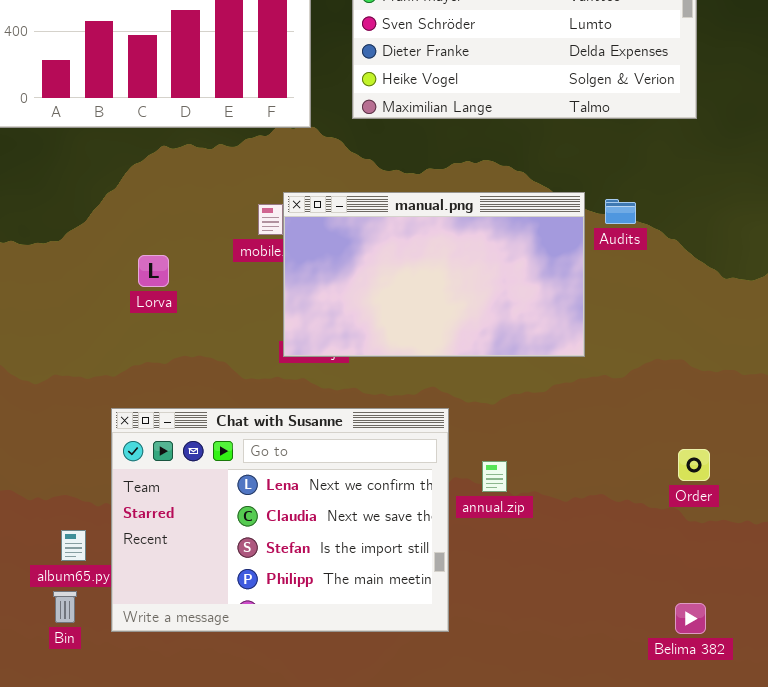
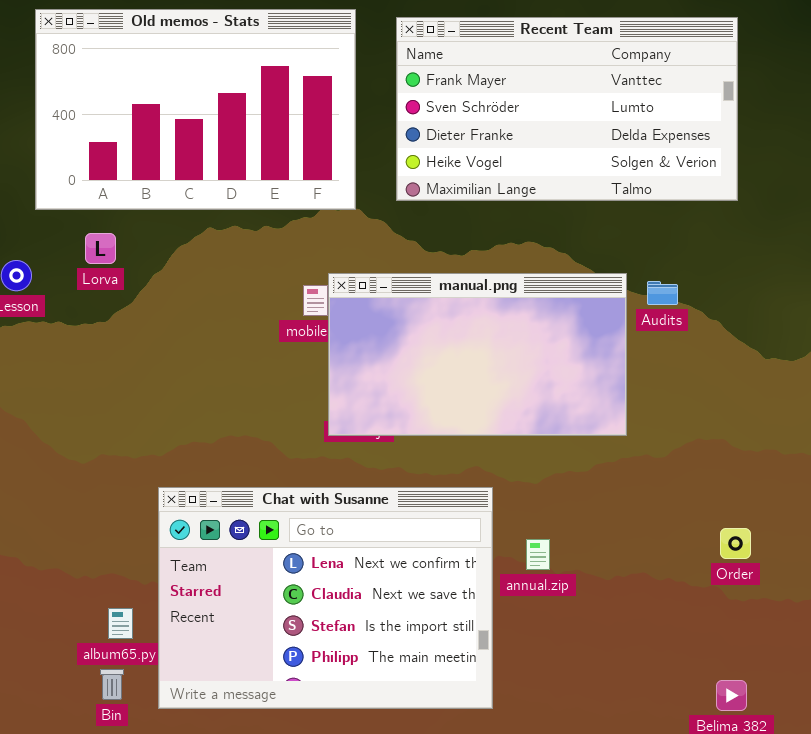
Lorva: [138,255,169,287] -> [85,233,116,264], moved

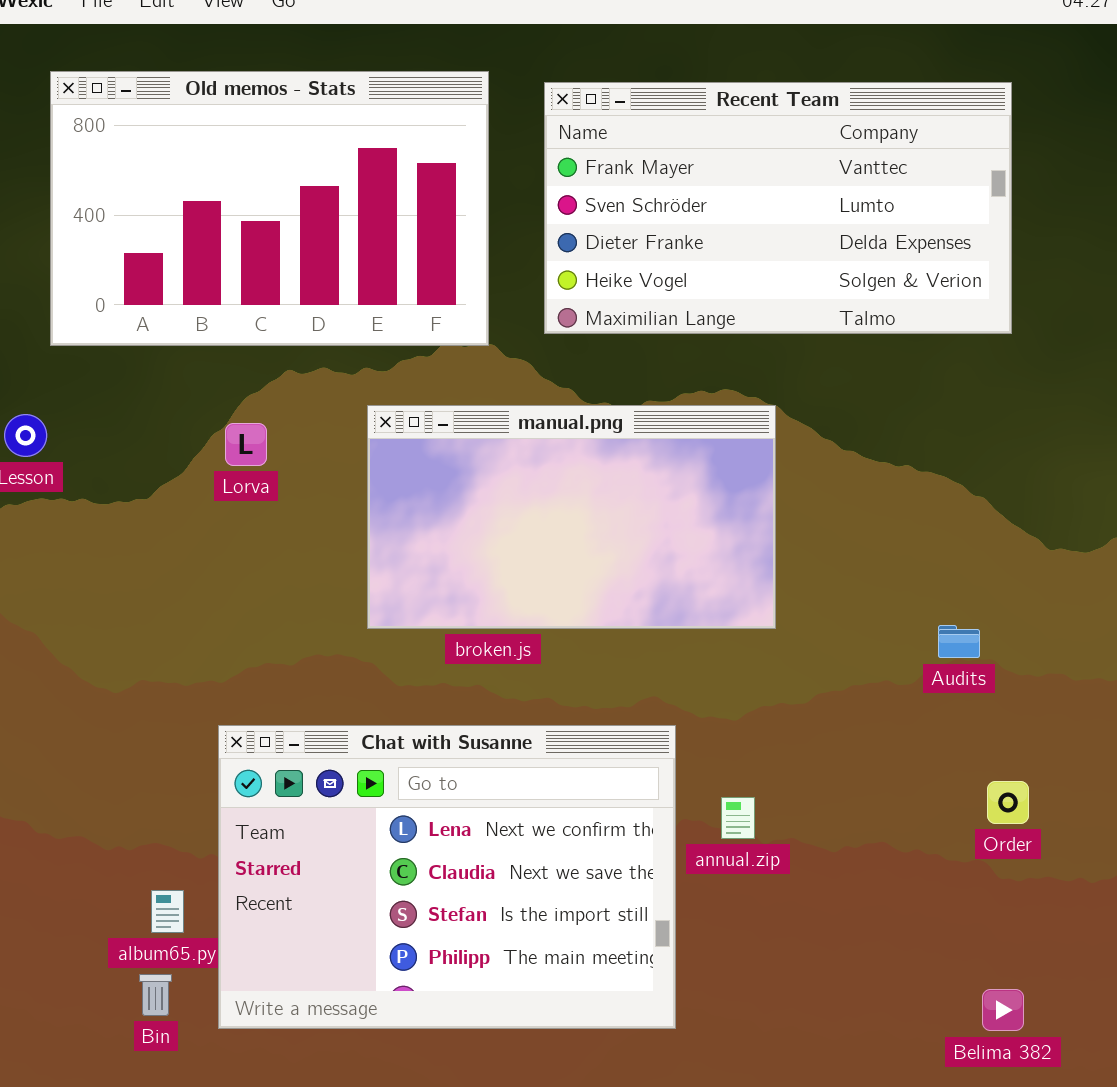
Lorva: [85,233,116,264] -> [225,423,267,466], moved
manual.png: [328,273,627,436] -> [367,405,776,629], moved
Audits: [647,281,678,305] -> [938,625,980,658], moved

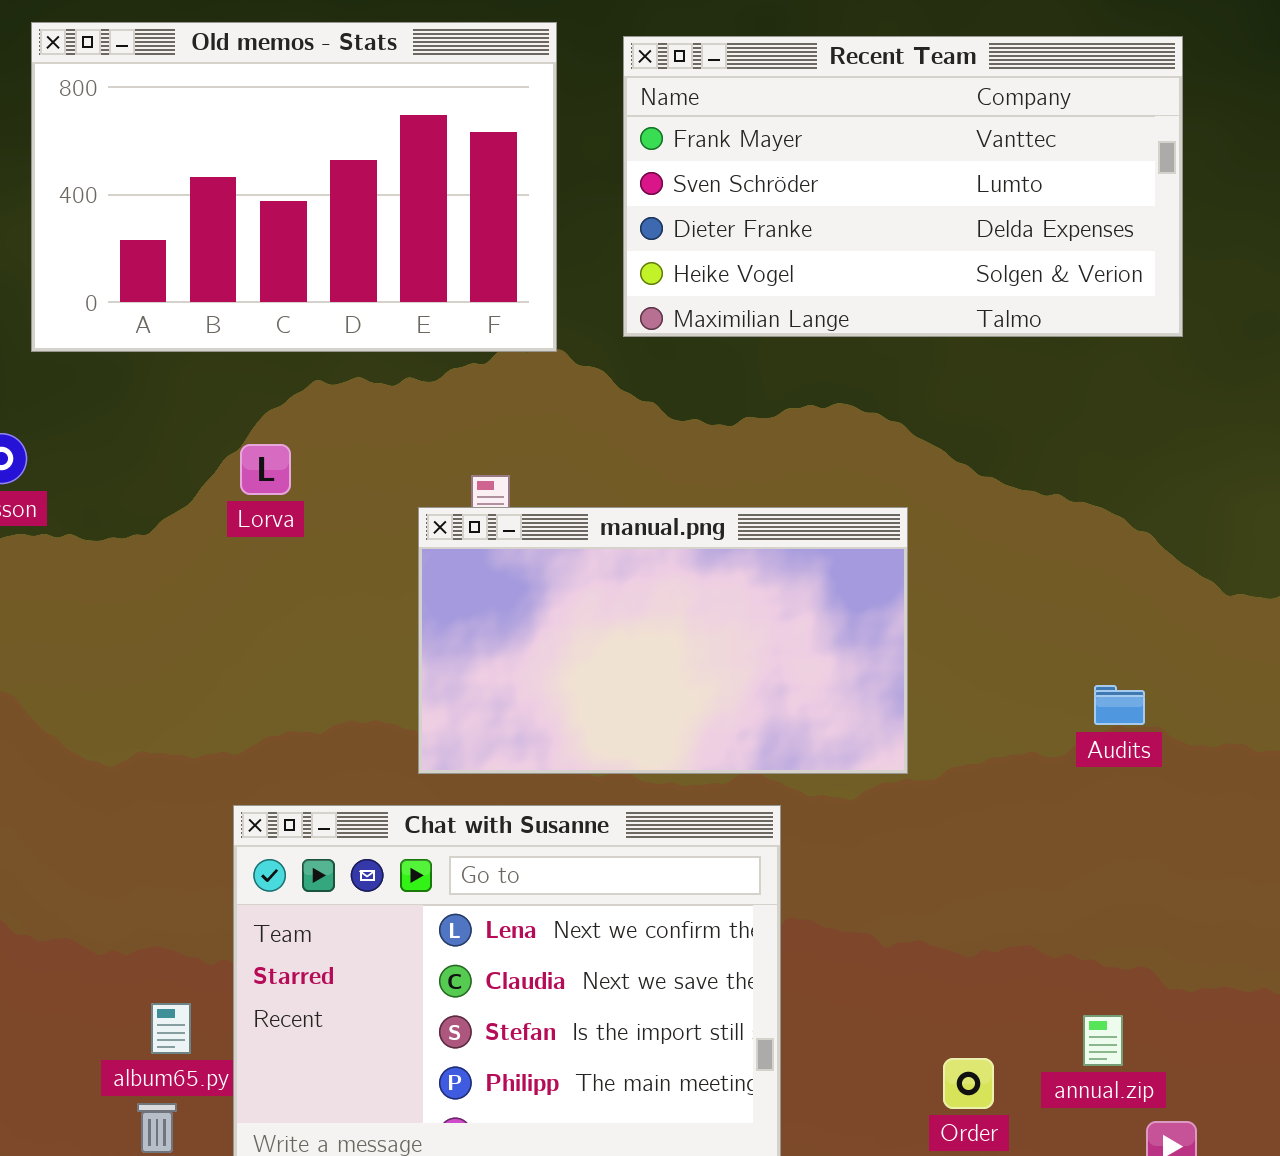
manual.png: [367,405,776,629] -> [418,507,908,774], moved
Order: [987,781,1029,824] -> [943,1058,994,1109], moved
annual.zip: [721,797,755,839] -> [1083,1015,1123,1066], moved

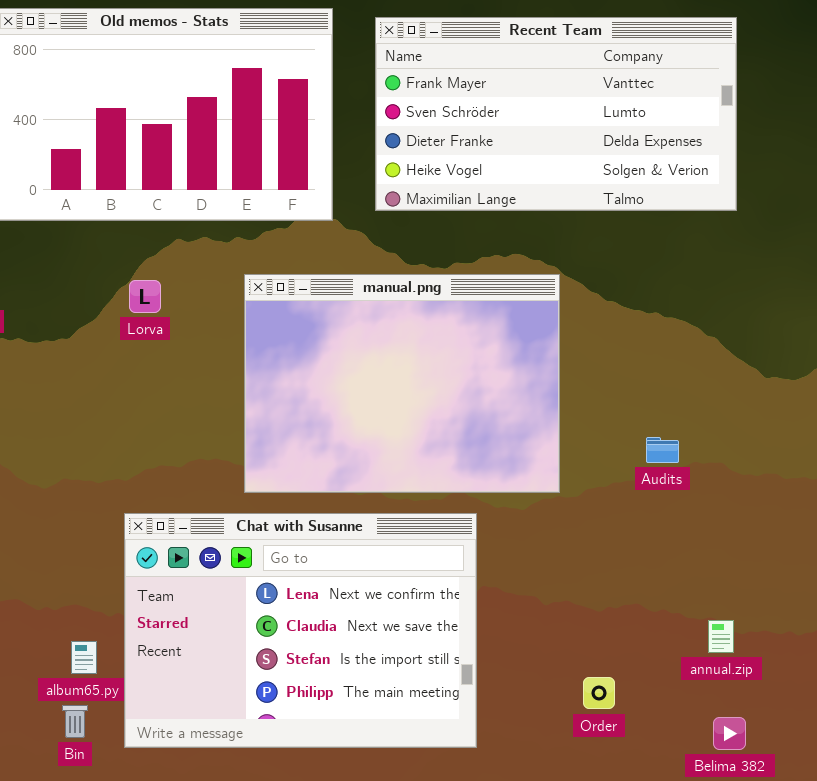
manual.png: [418,507,908,774] -> [244,274,560,493], resized
Audits: [1094,685,1145,725] -> [646,437,679,463], moved
annual.zip: [1083,1015,1123,1066] -> [708,620,734,653], moved

